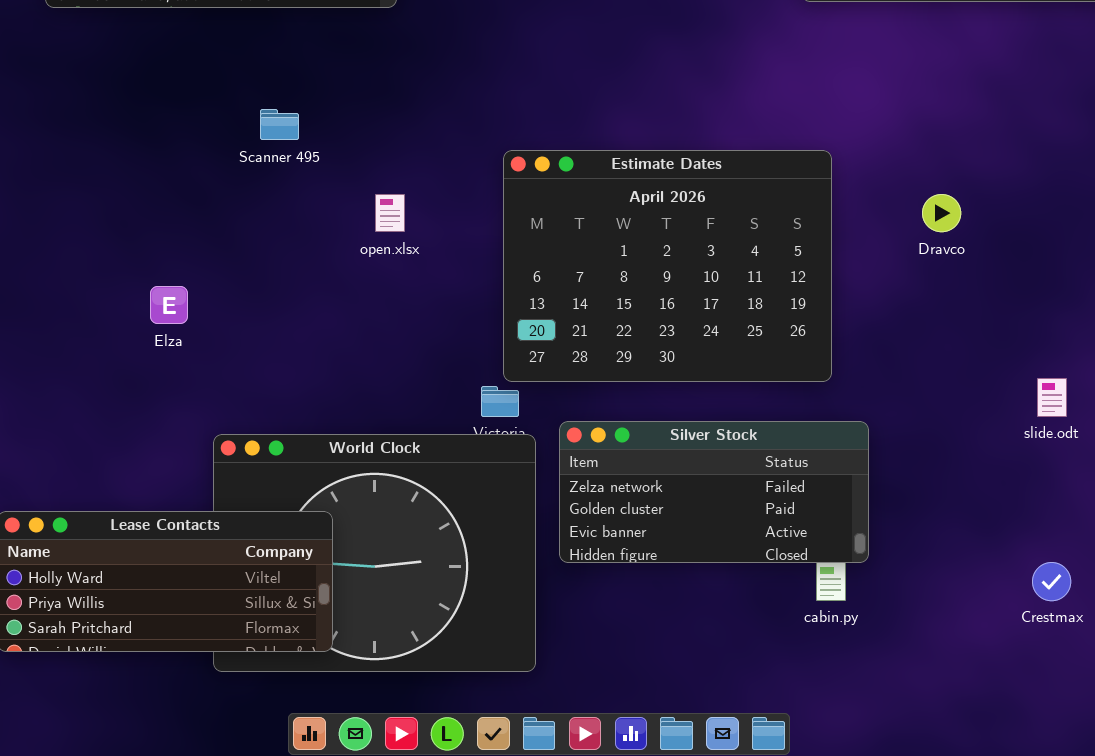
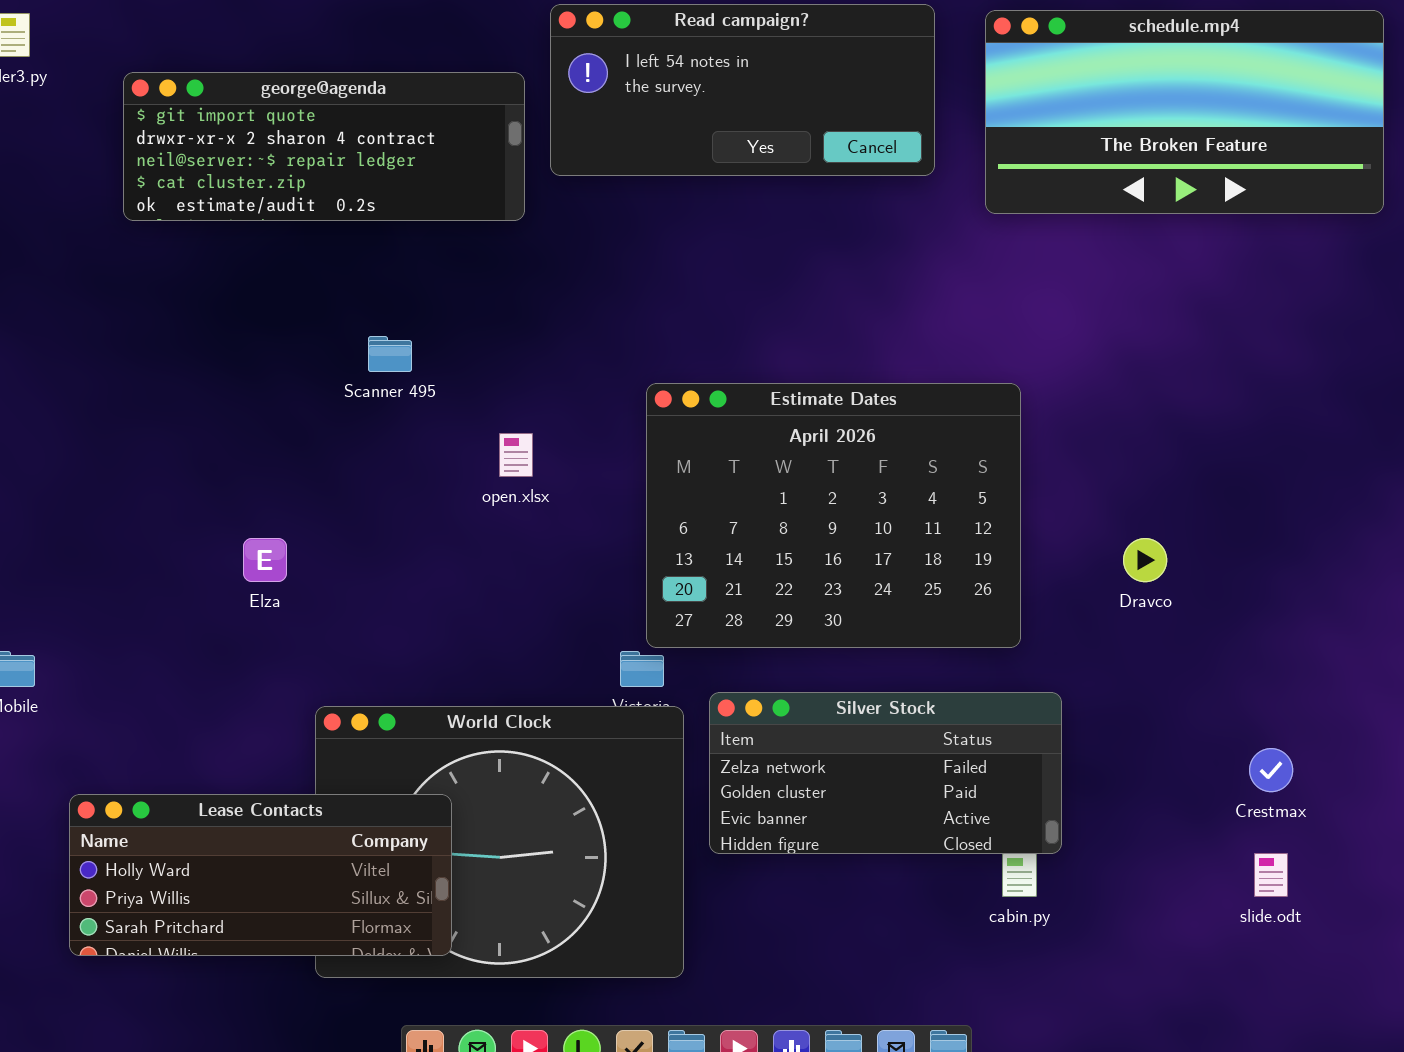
Dravco: [922,194,961,232] -> [1123,538,1167,582], moved
slide.odt: [1037,378,1067,417] -> [1254,853,1288,897], moved
Crestmax: [1032,562,1071,601] -> [1249,748,1293,792], moved

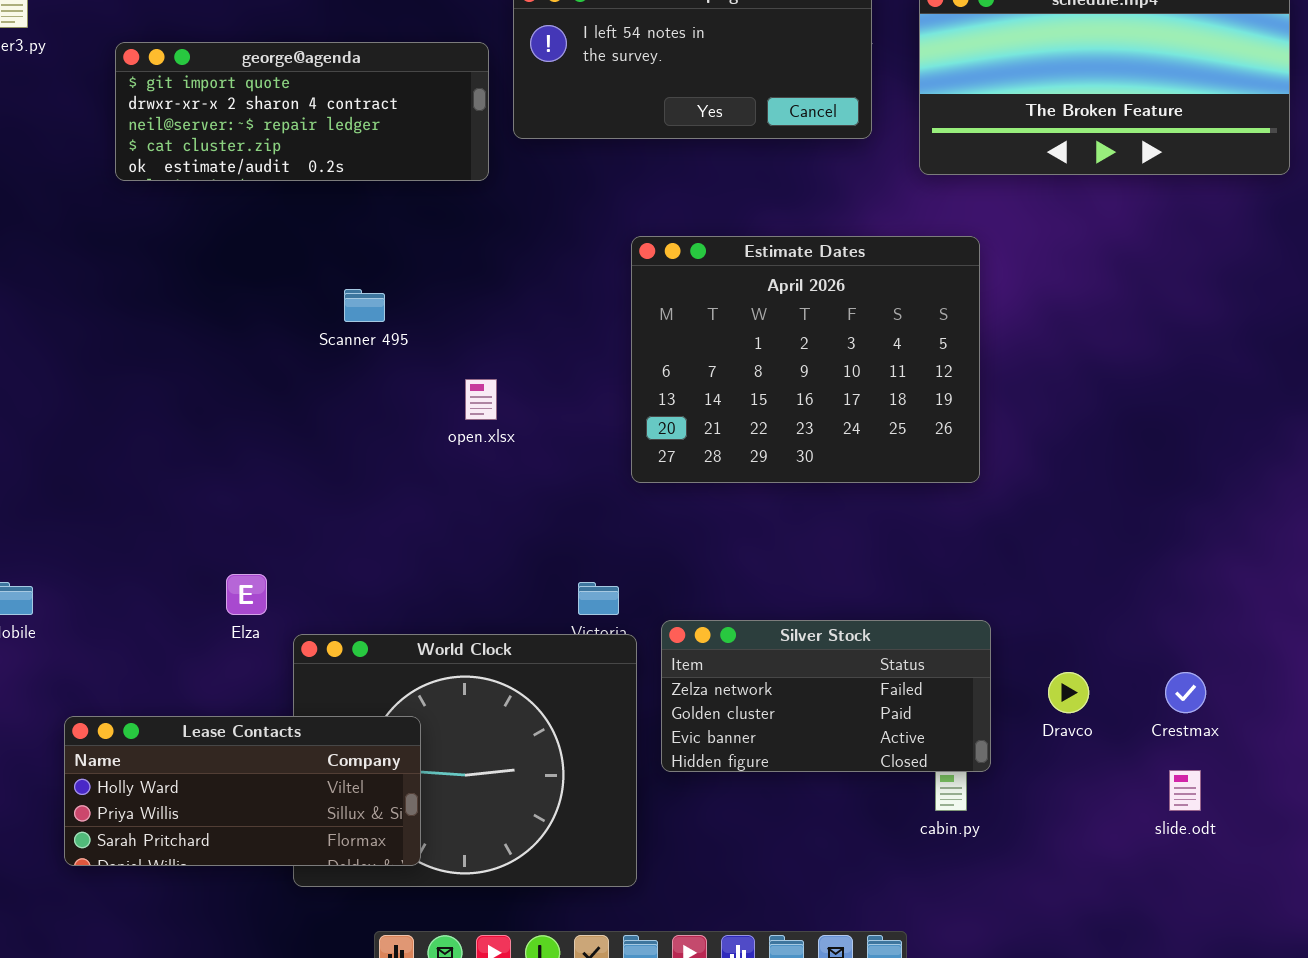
Estimate Dates: [646,383,1021,648] -> [631,236,980,483], moved
Elza: [243,538,287,582] -> [226,574,267,615], moved
Dravco: [1123,538,1167,582] -> [1048,672,1089,713], moved

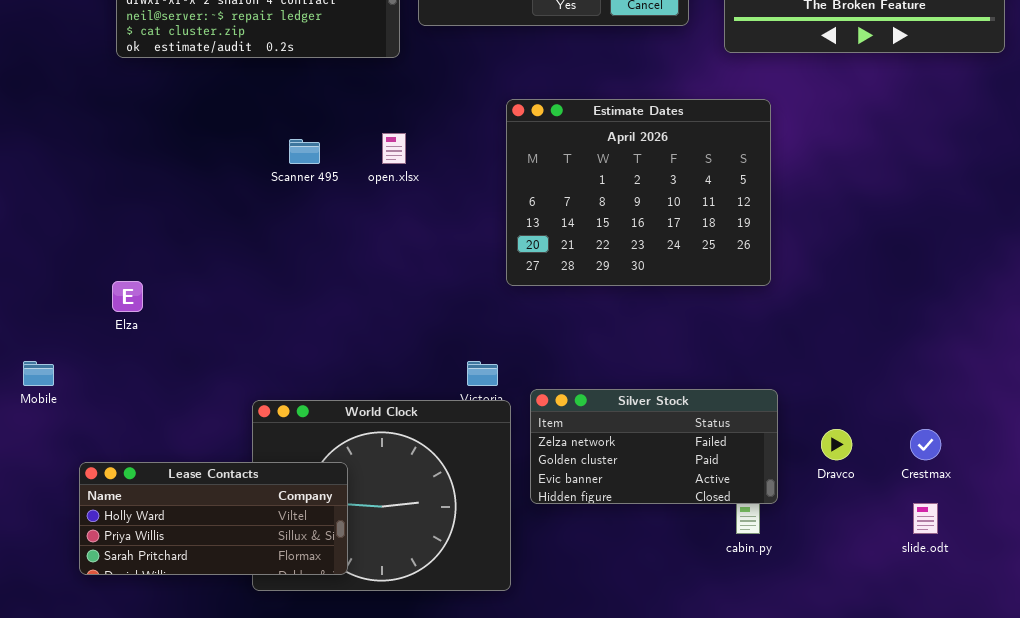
open.xlsx: [465,379,497,420] -> [382,133,406,164], moved
Elza: [226,574,267,615] -> [112,281,143,312], moved

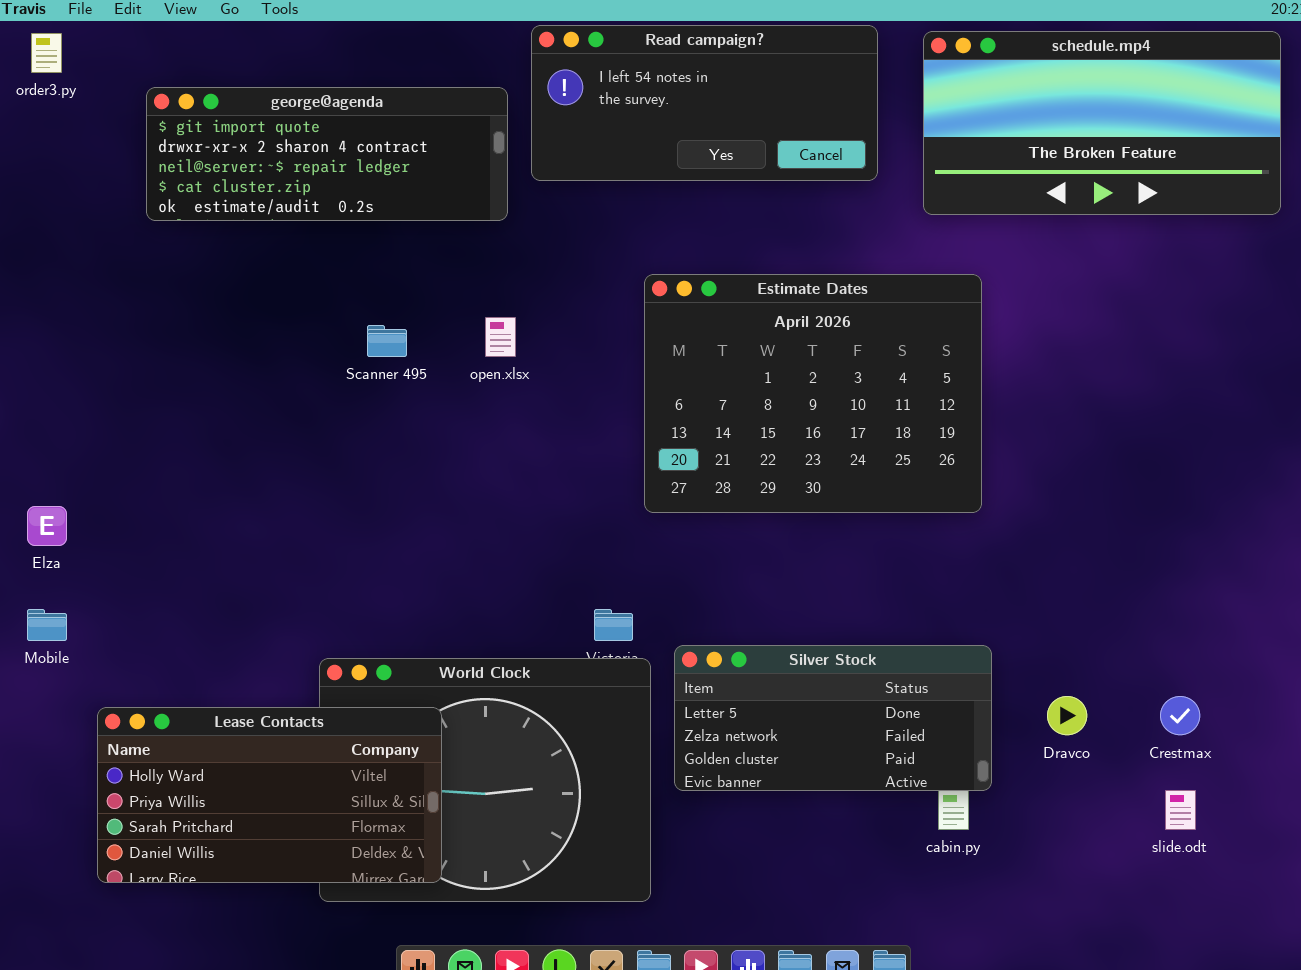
Elza: [112,281,143,312] -> [27,506,67,546], moved
Silver Stock: [530,389,778,504] -> [674,645,992,791], scrolled up 1 row
Lease Contacts: [79,462,348,575] -> [97,707,442,883], resized

